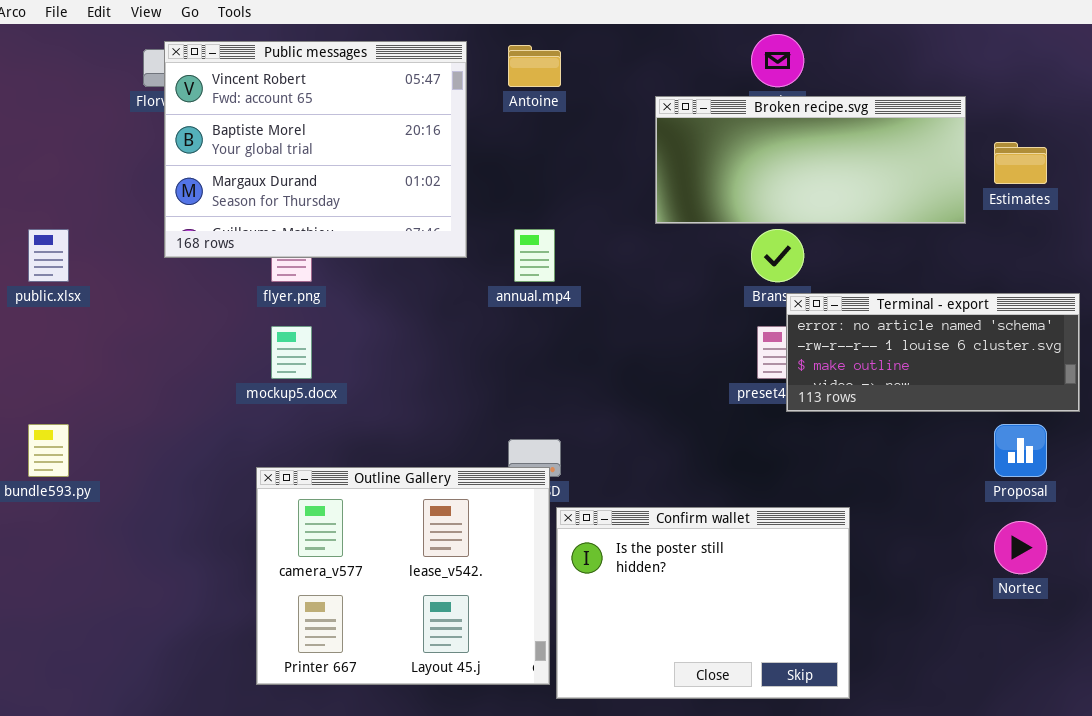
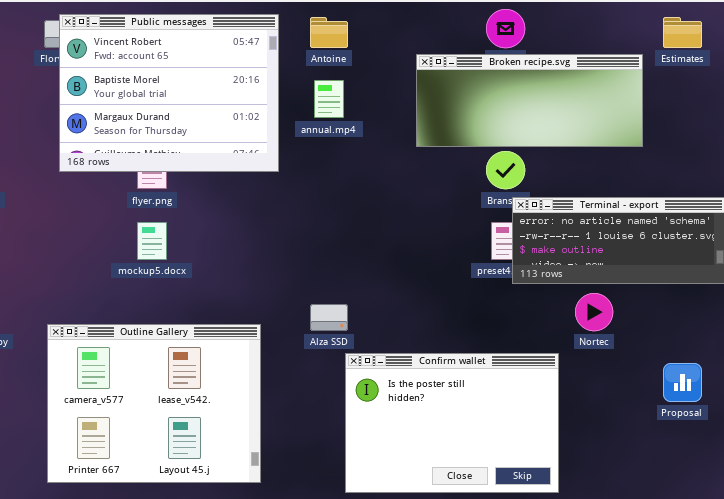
Estimates: [994,142,1047,184] -> [663,17,702,48], moved
annual.mp4: [514,229,555,282] -> [314,80,344,118], moved
Proposal: [994,424,1047,477] -> [663,363,702,402], moved
Outline Gallery: [256,467,550,685] -> [47,324,261,483], moved
Nortec: [994,521,1047,574] -> [575,293,613,331], moved

